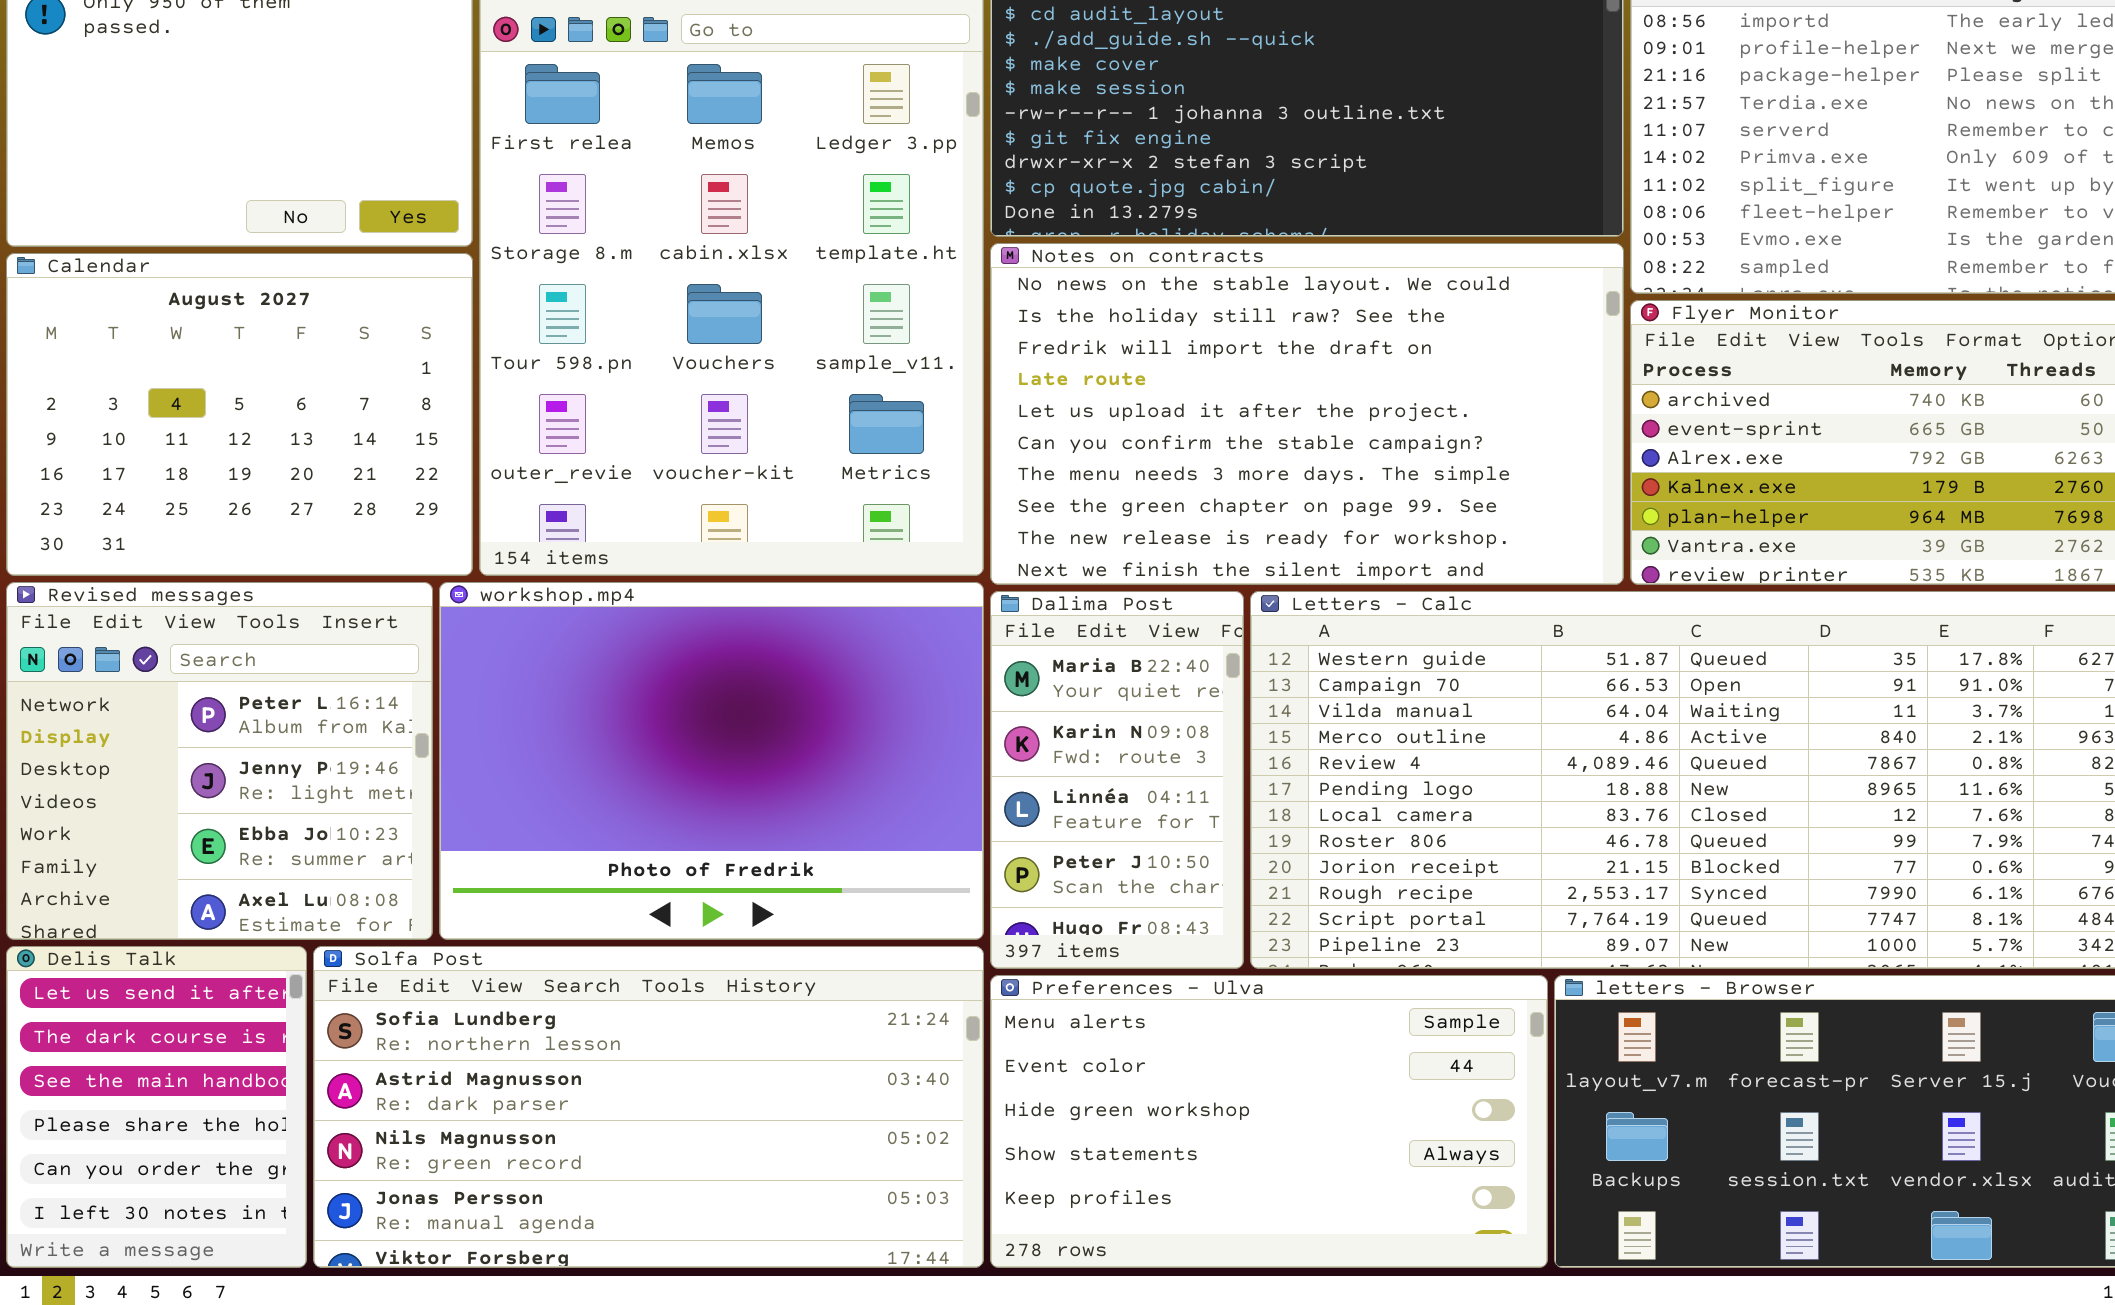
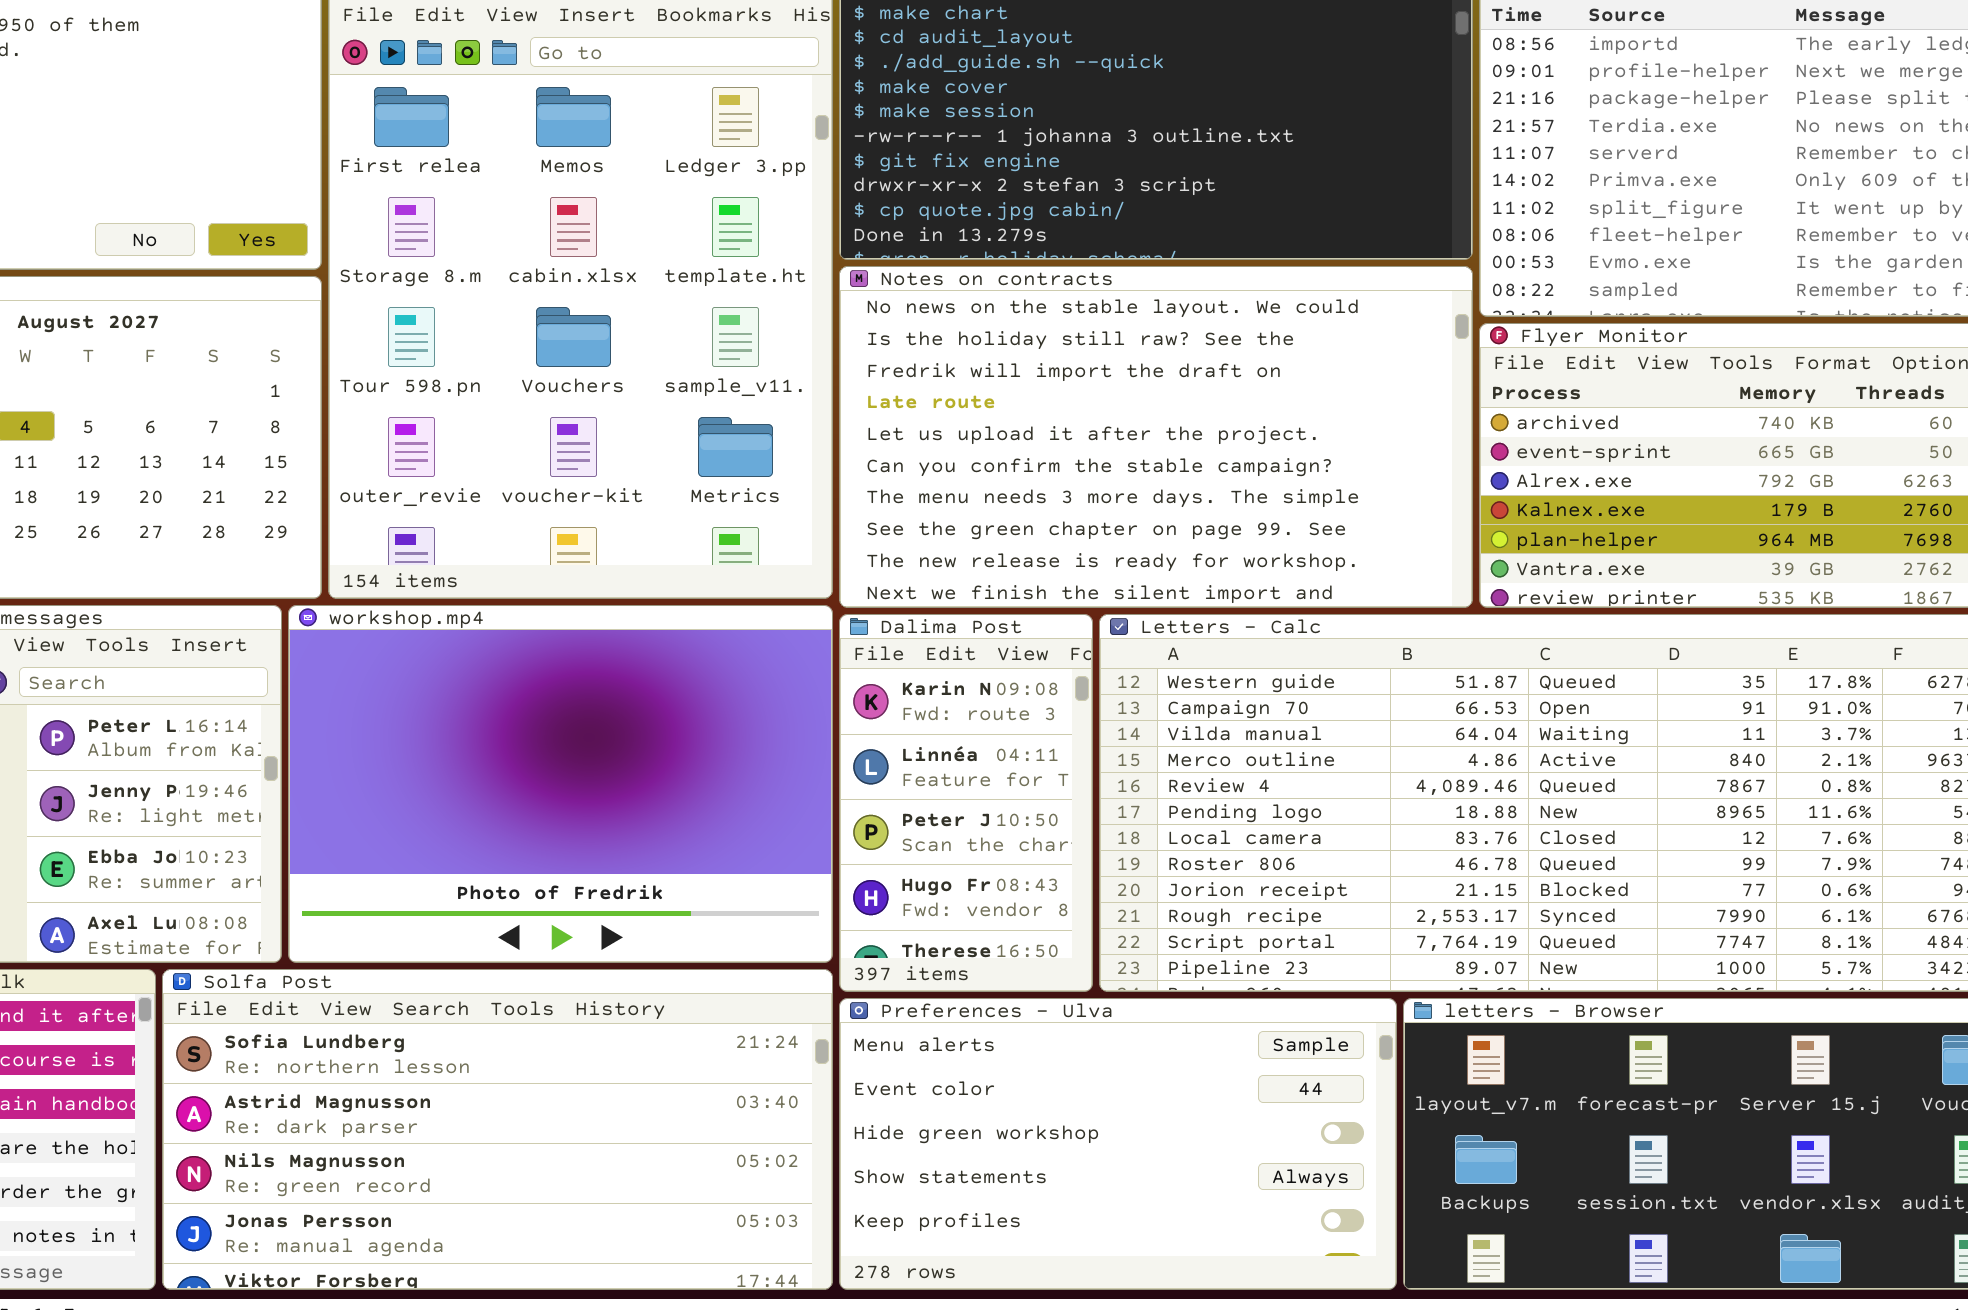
Dalima Post: [990,591,1244,969] -> [839,614,1093,992], scrolled down 1 row

